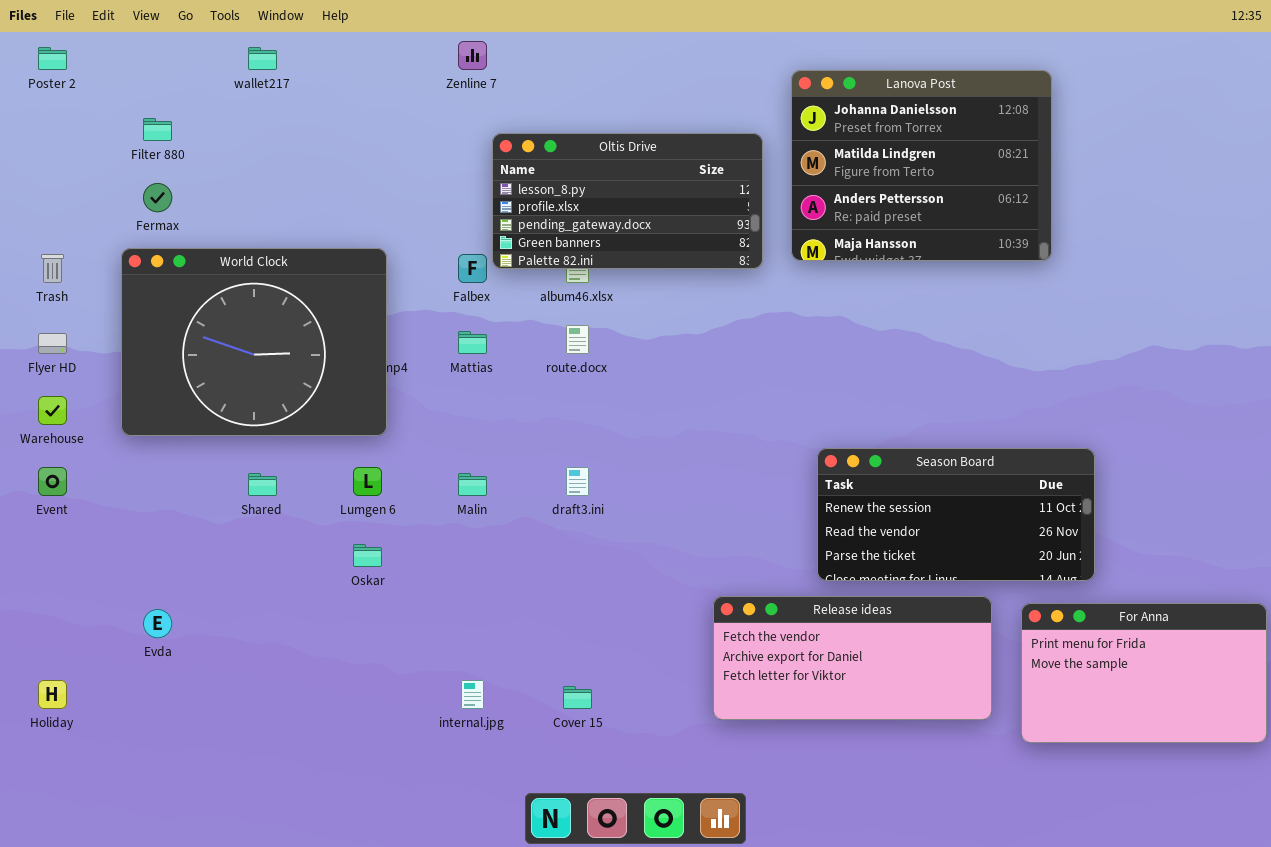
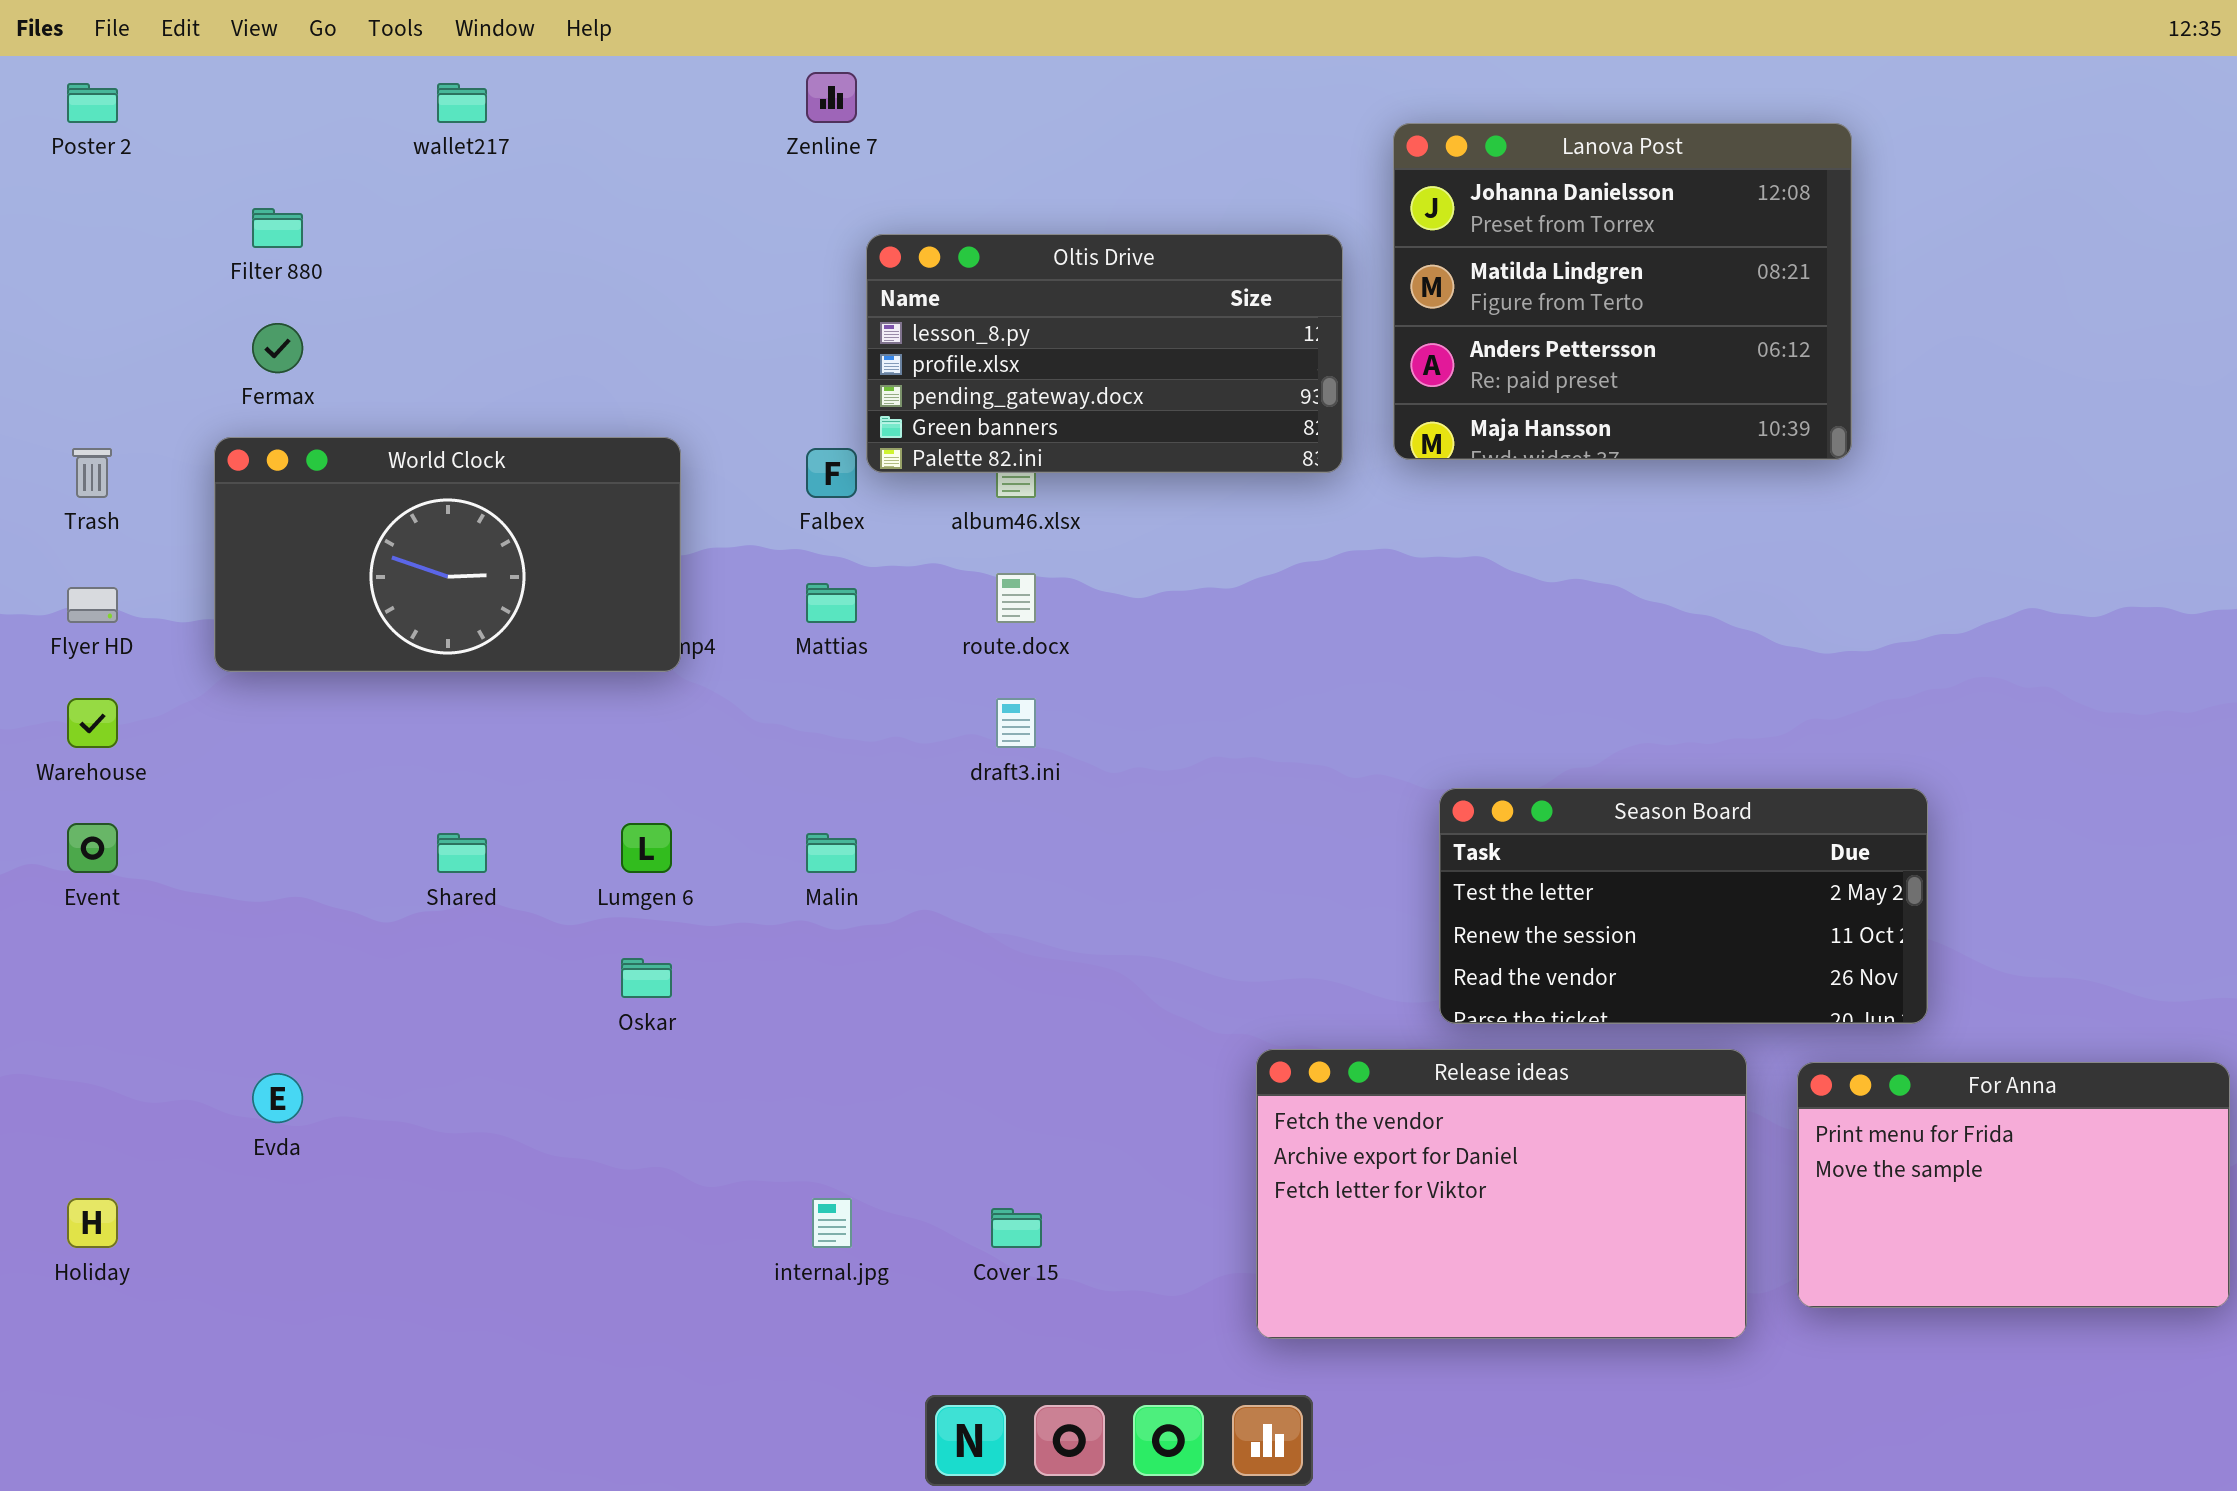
World Clock: [121,248,387,436] -> [214,437,681,672], resized
Season Board: [817,448,1095,581] -> [1439,788,1928,1024], scrolled up 1 row
draft3.ini: [566,467,589,496] -> [996,698,1036,748], moved
Release ideas: [713,596,992,720] -> [1256,1049,1747,1339], resized

